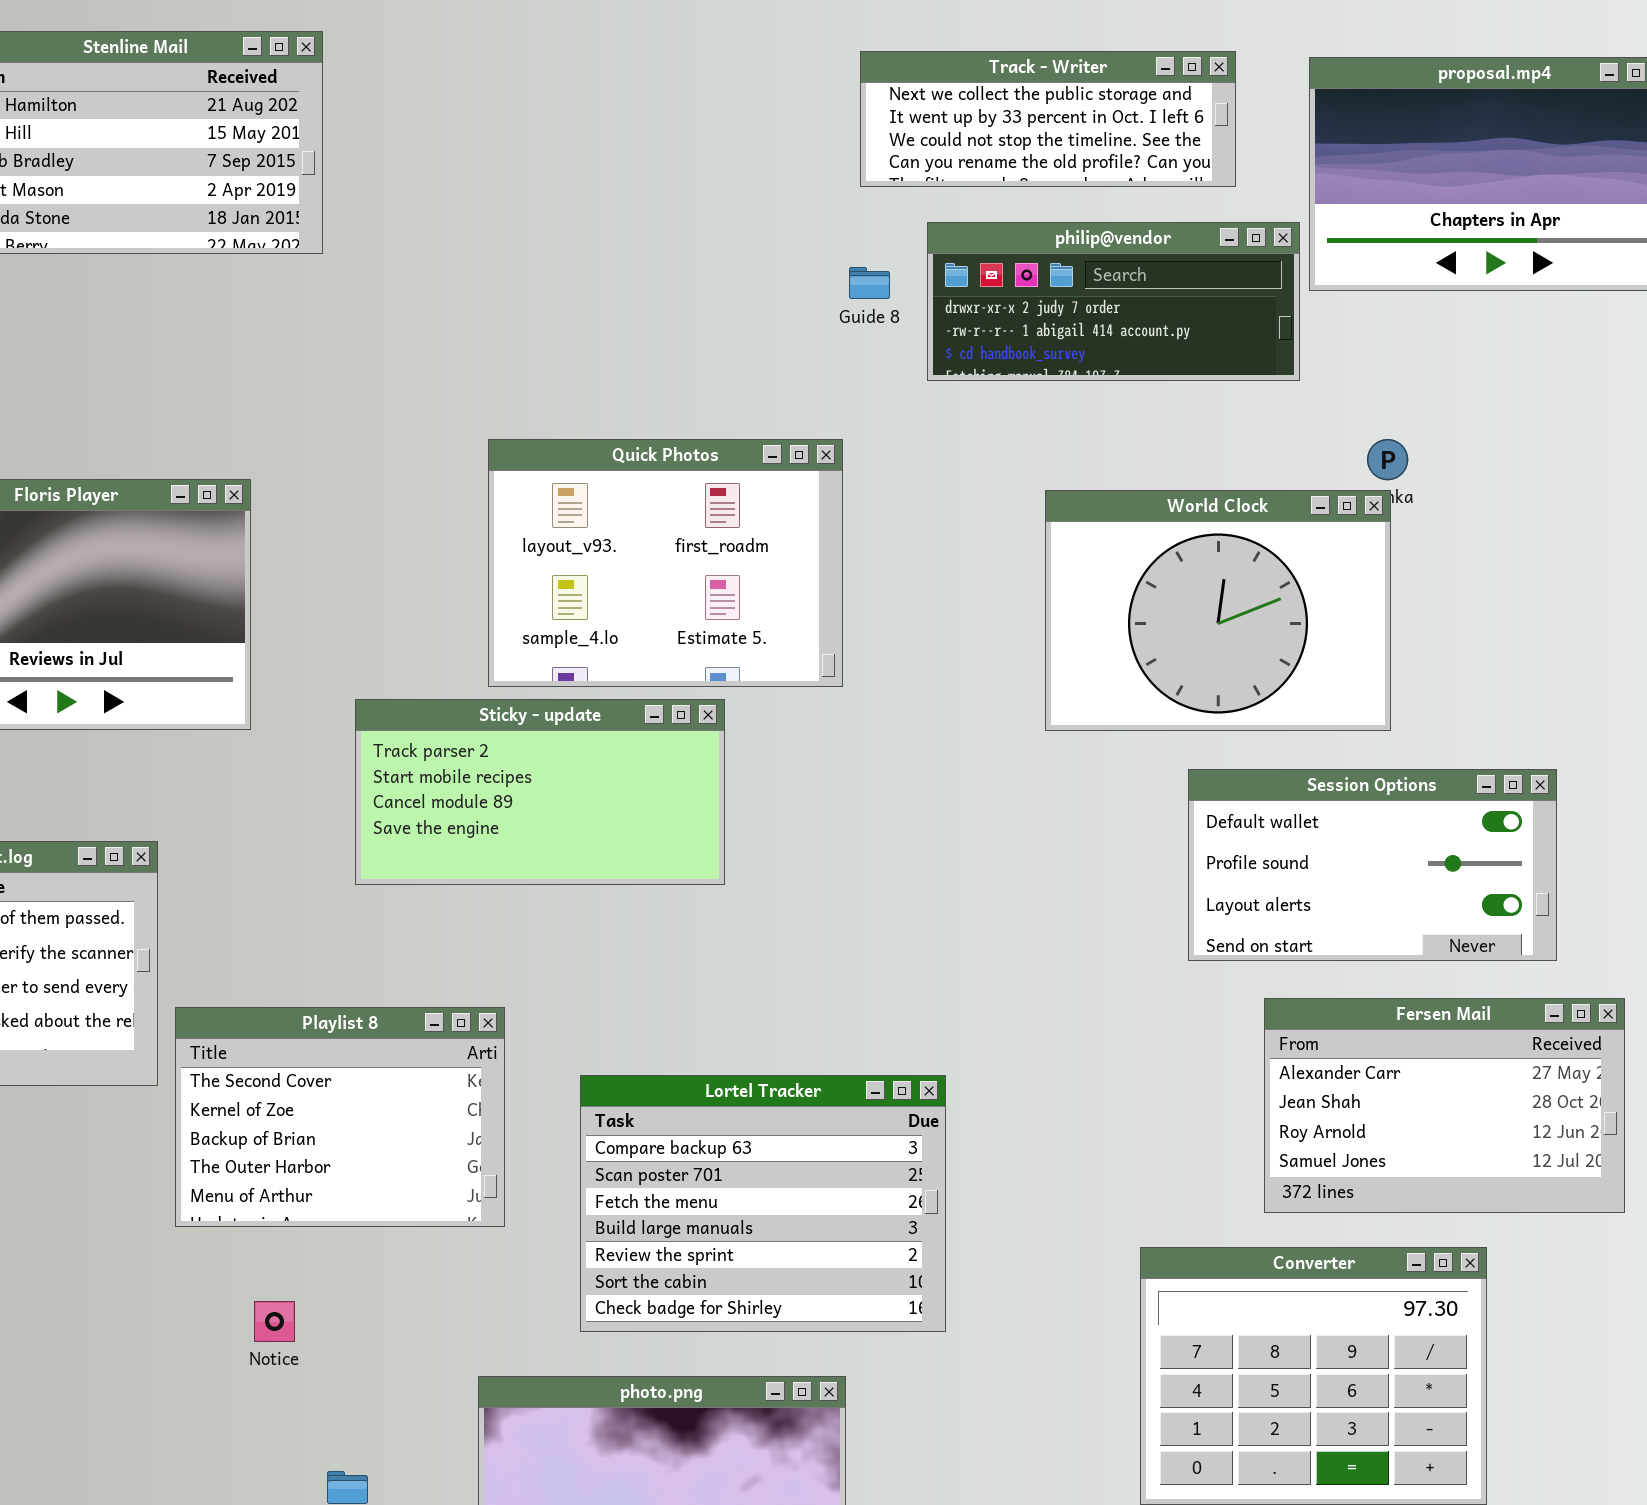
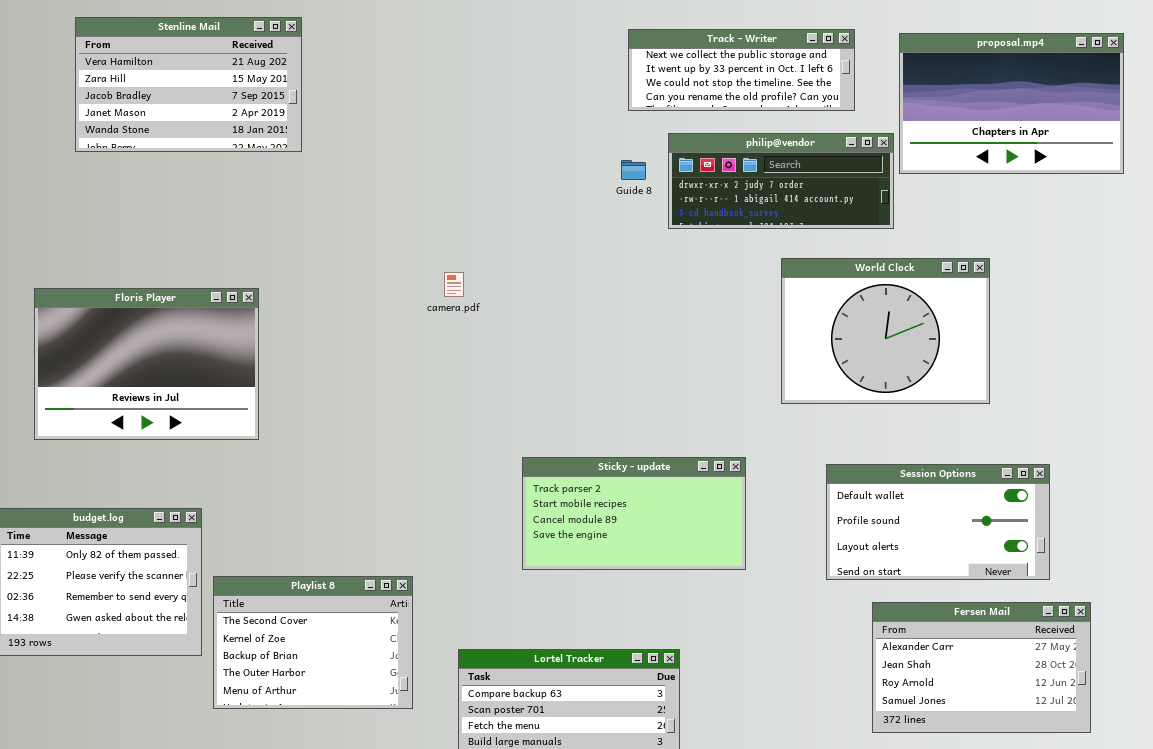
Quick Photos: [488,439,843,687] -> none, closed
World Clock: [1045,490,1391,731] -> [781,258,990,404], moved
Sticky - update: [355,699,725,885] -> [522,457,746,570], moved
Playlist 8: [175,1007,505,1227] -> [213,576,413,709], moved

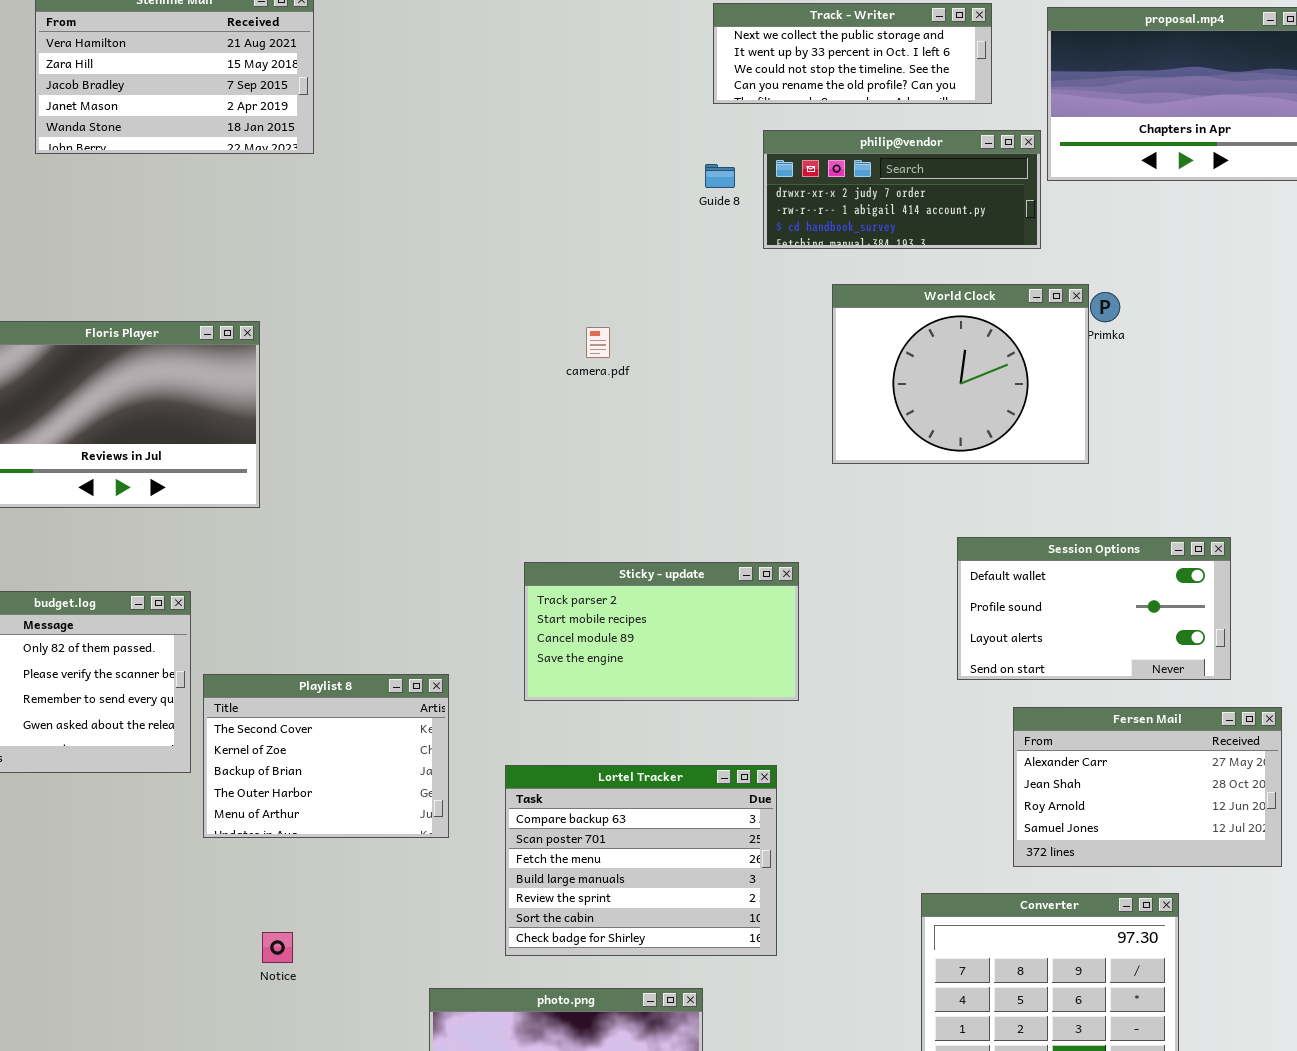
World Clock: [781,258,990,404] -> [832,284,1089,464], moved
camera.pdf: [444,272,464,297] -> [586,327,610,358], moved
Sticky - update: [522,457,746,570] -> [524,562,799,701], moved

